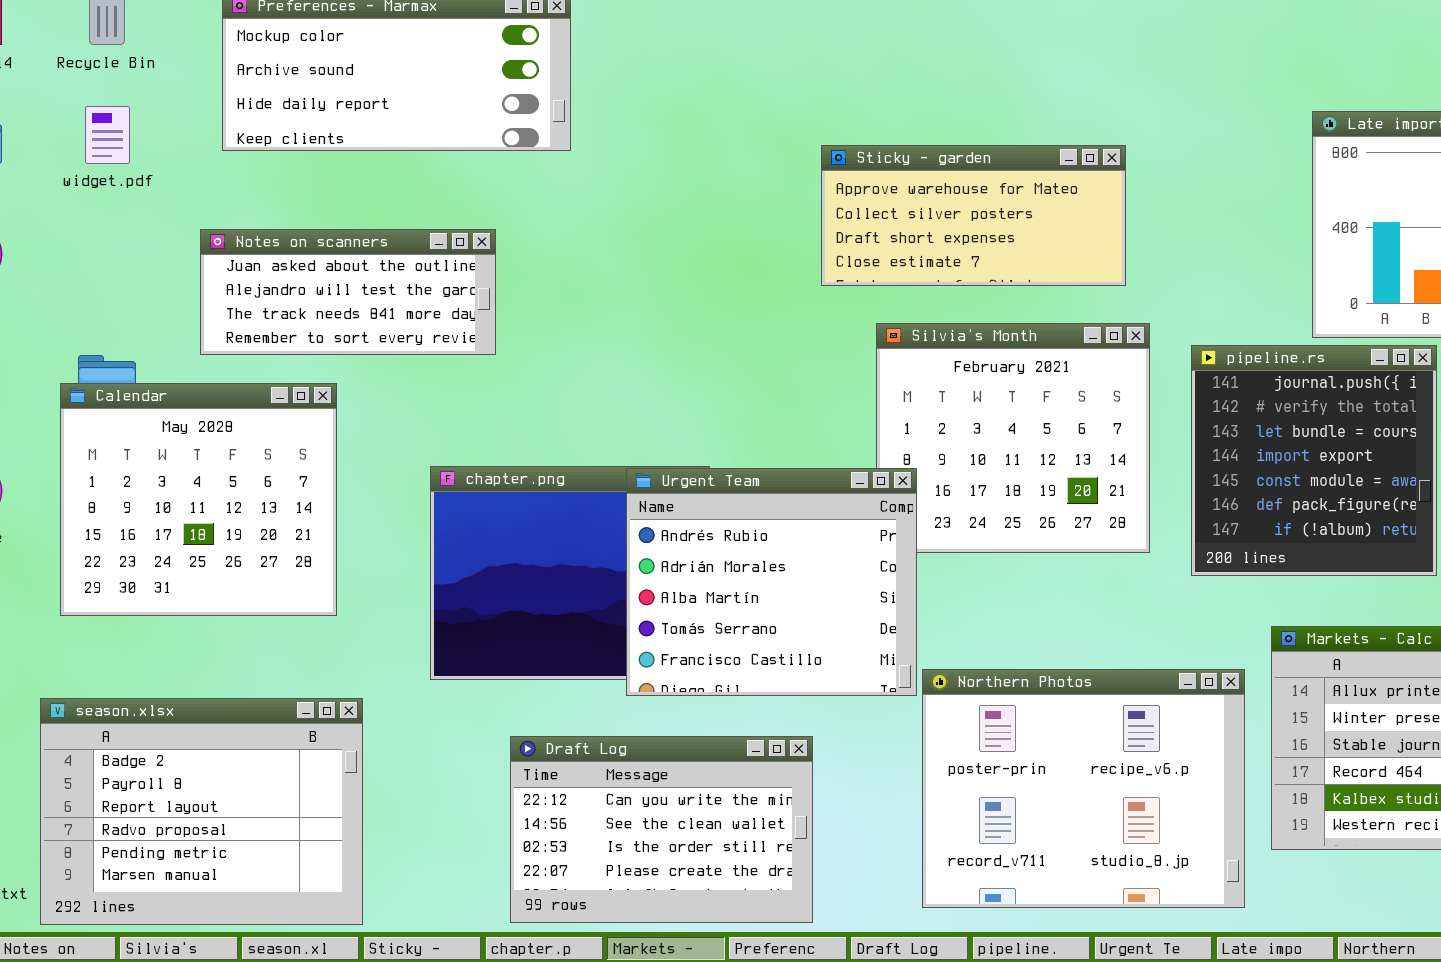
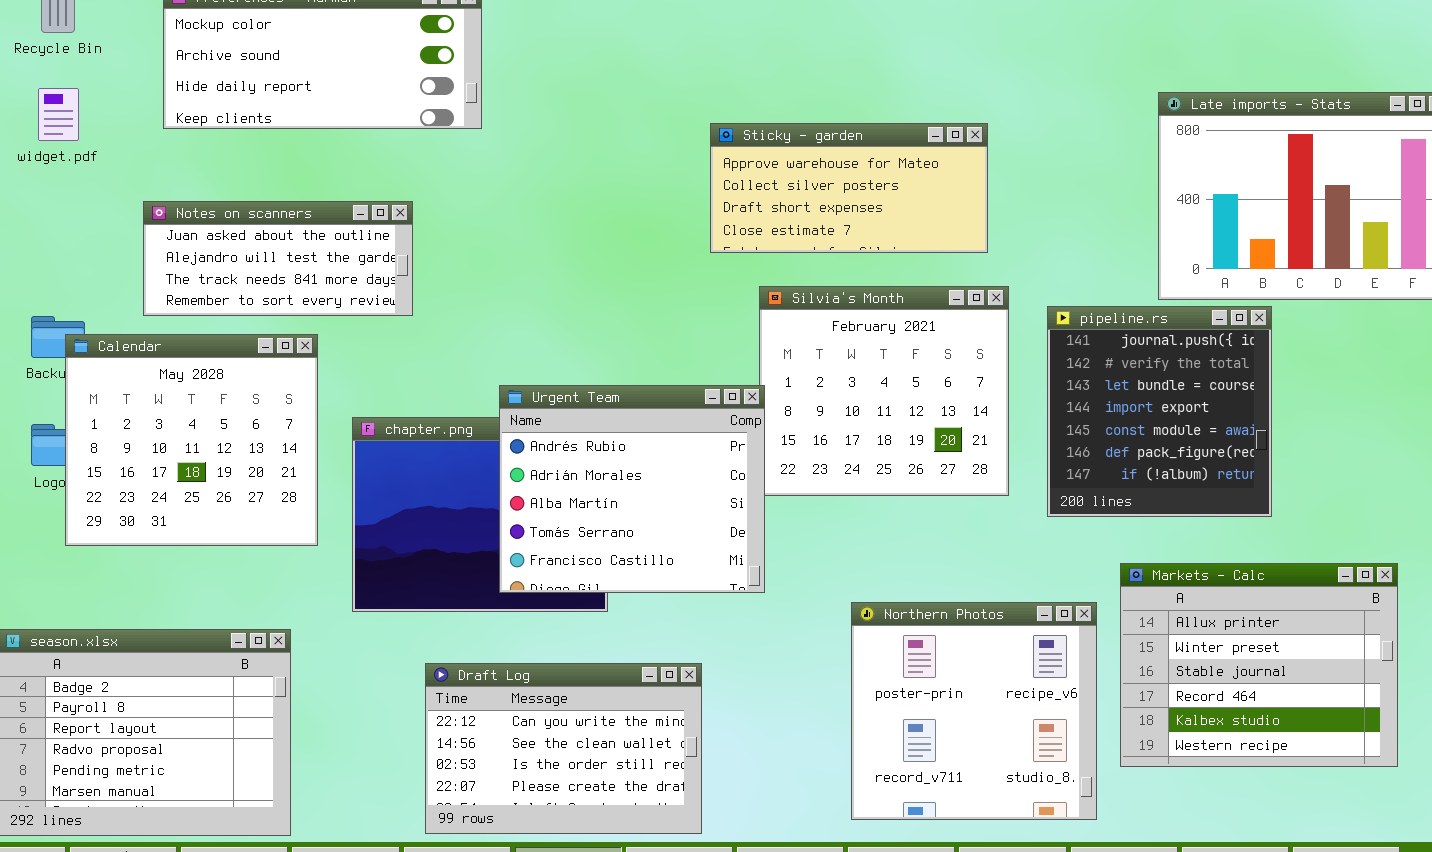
Calendar: [60,383,337,616] -> [65,334,318,546], moved
Urgent Team: [626,468,917,696] -> [499,385,765,593], moved
Northern Photos: [922,669,1245,908] -> [851,602,1097,820], resized

